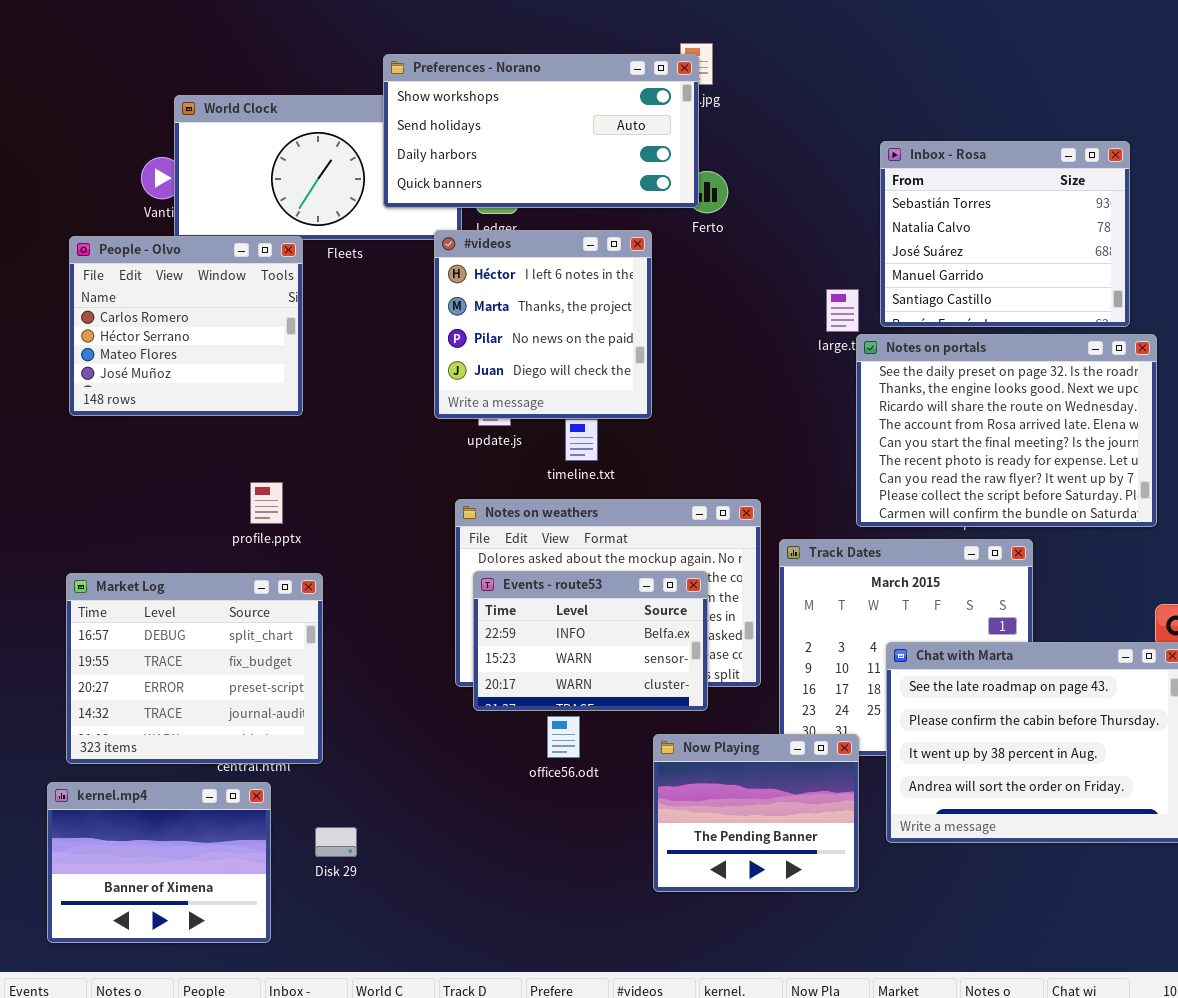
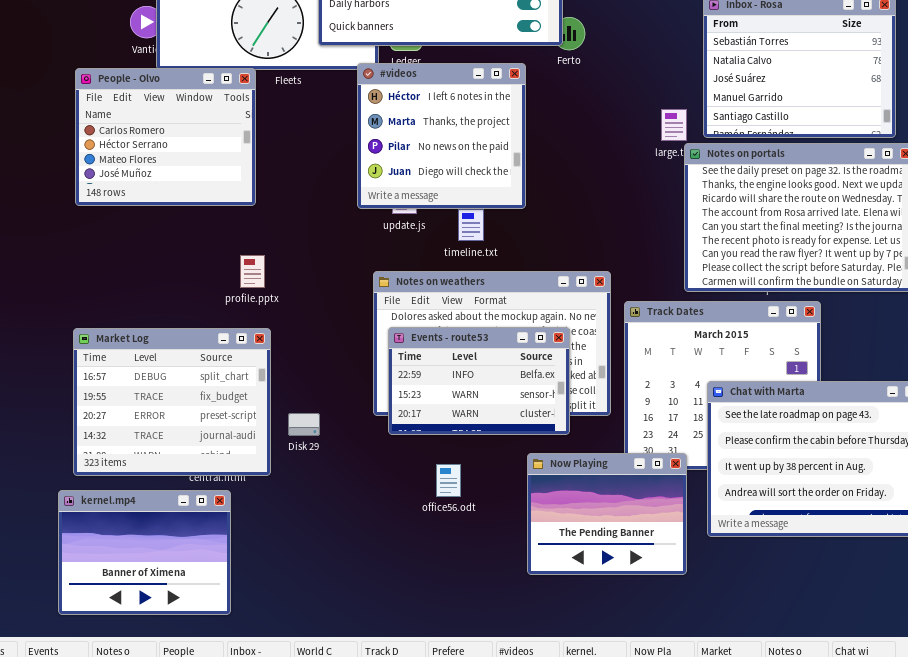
profile.pptx: [250,482,283,524] -> [240,255,265,288], moved
office56.odt: [547,716,580,758] -> [436,464,461,497], moved
Disk 29: [315,827,357,857] -> [288,413,320,436], moved

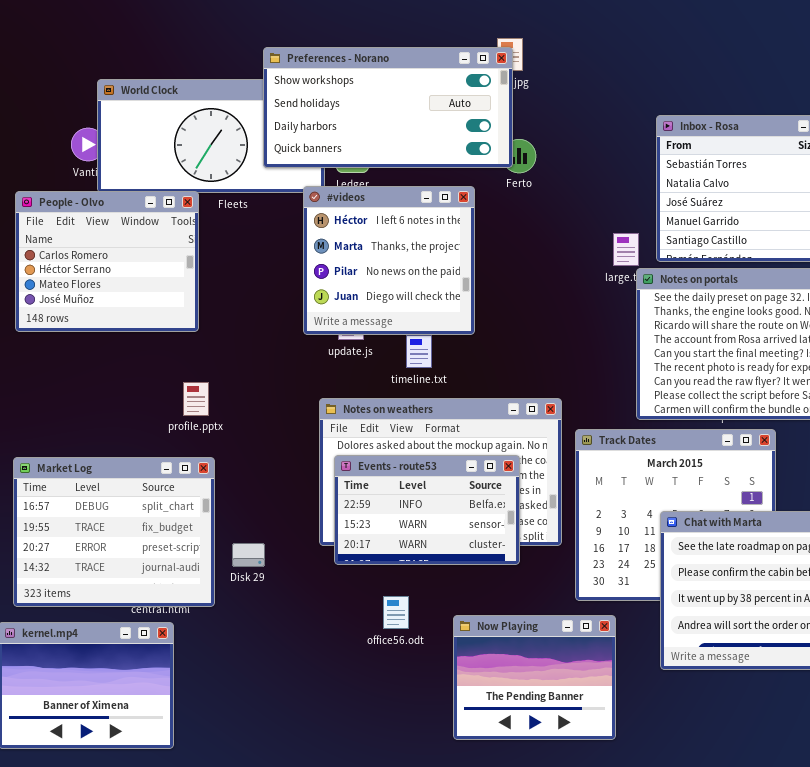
Now Playing: [527,453,687,575] -> [453,615,616,740], moved

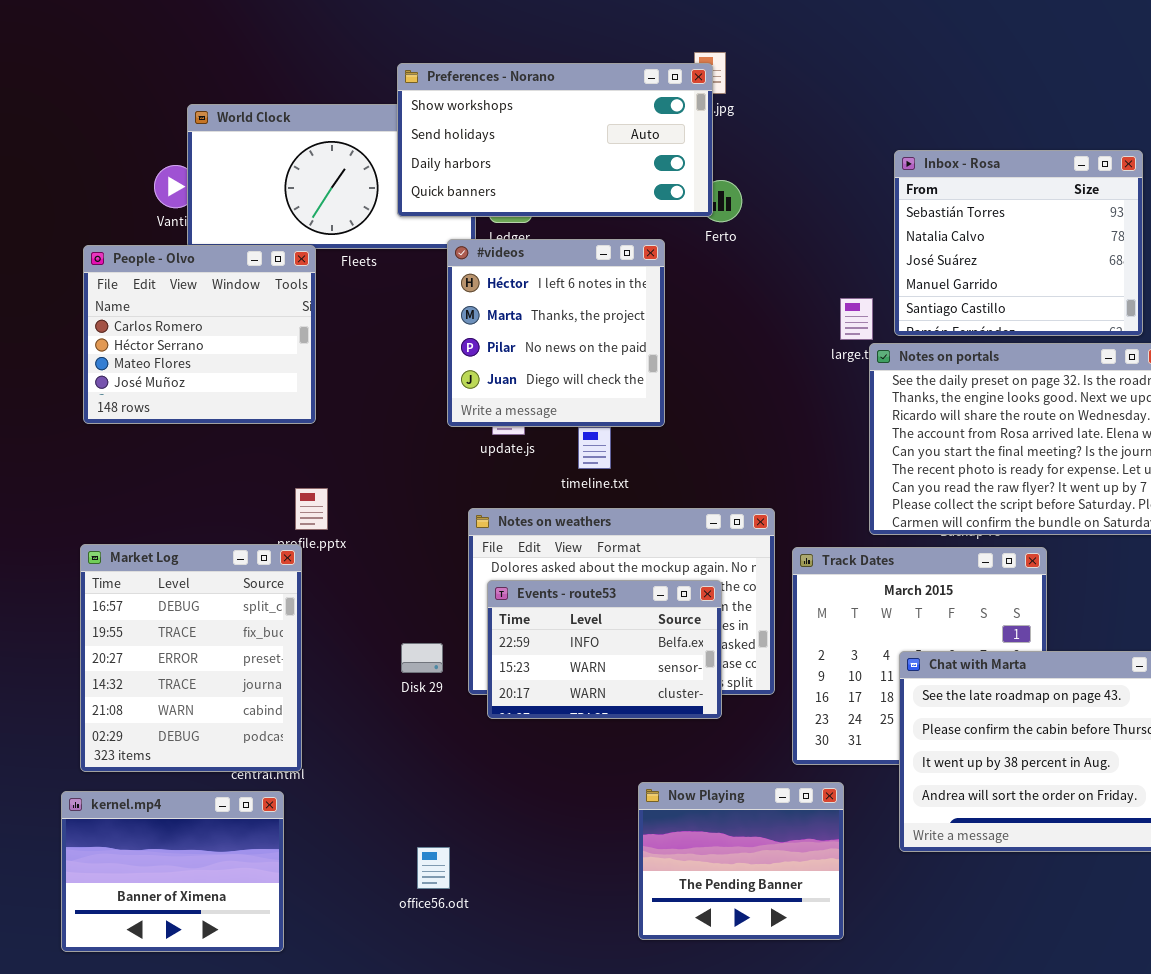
Market Log: [13,457,215,607] -> [80,544,302,772], resized
Disk 29: [232,543,265,567] -> [401,643,443,673], moved
office56.odt: [383,596,409,629] -> [417,847,450,889], moved

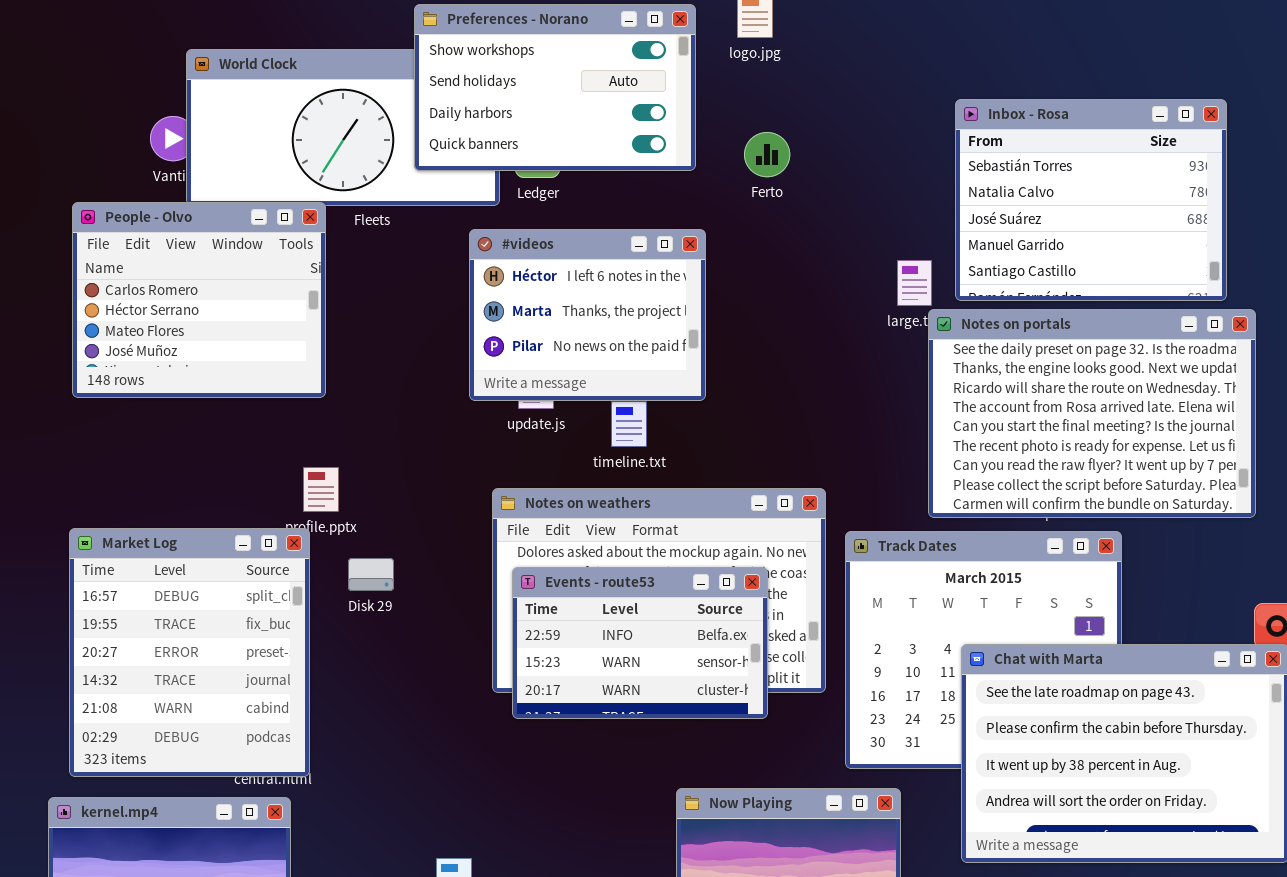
Preferences - Norano: [397,63,713,217] -> [414,4,696,171], resized
#videos: [447,239,665,427] -> [469,229,706,401], resized
Disk 29: [401,643,443,673] -> [348,558,394,591], moved

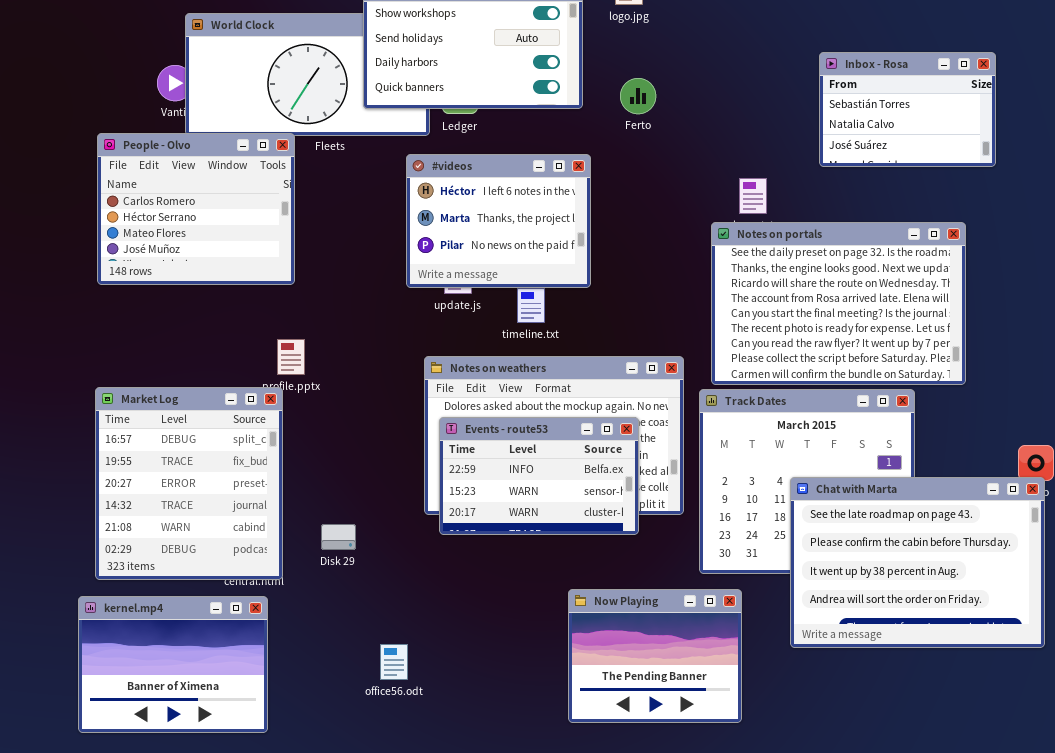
Inbox - Rosa: [955,99,1227,301] -> [819,52,996,167], resized
Notes on portals: [928,309,1256,518] -> [711,222,966,385], moved
Disk 29: [348,558,394,591] -> [321,524,356,550], moved

